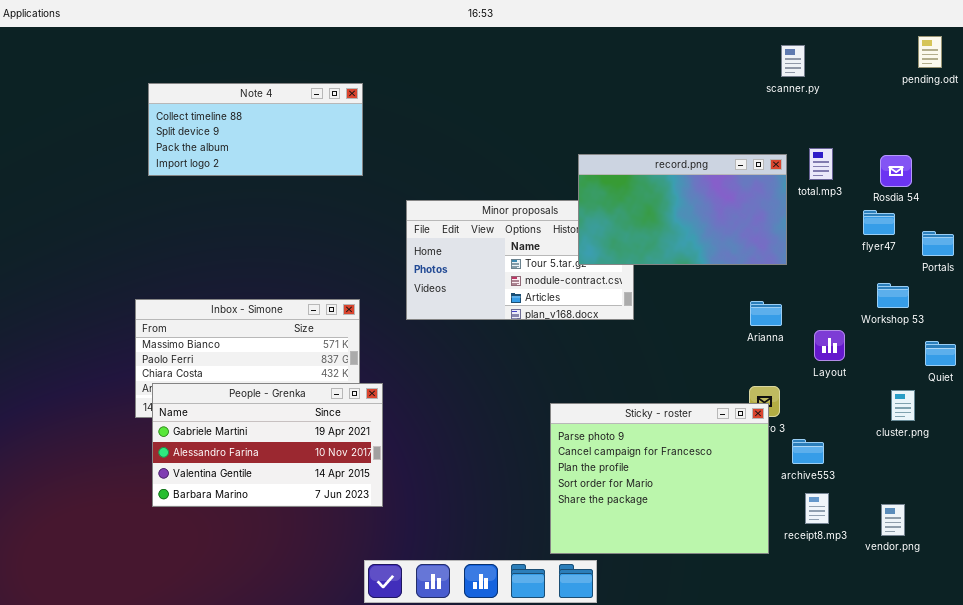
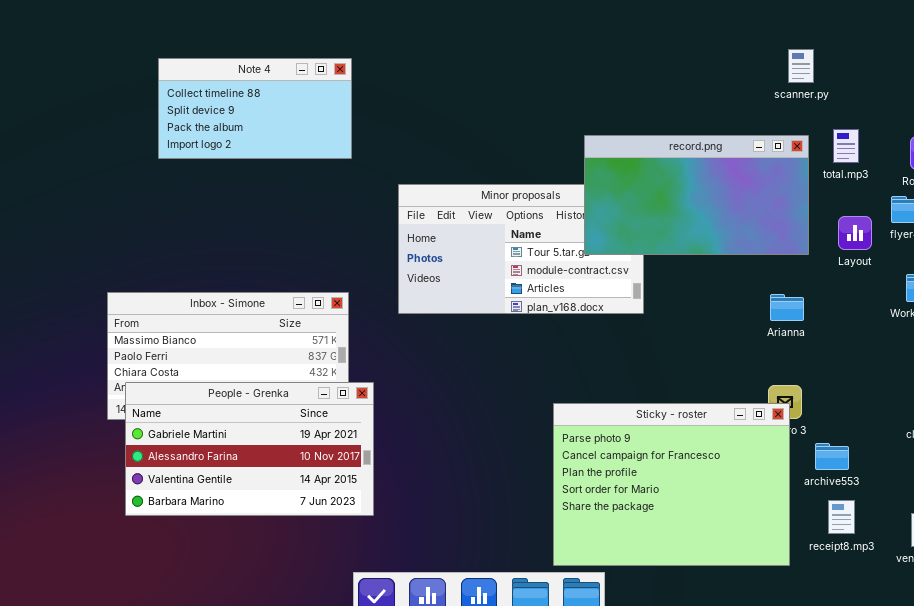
scanner.py: [781,45,805,77] -> [788,49,814,83], moved
Note 4: [148,83,363,176] -> [158,58,352,159], resized
Layout: [814,330,845,361] -> [838,216,872,250], moved

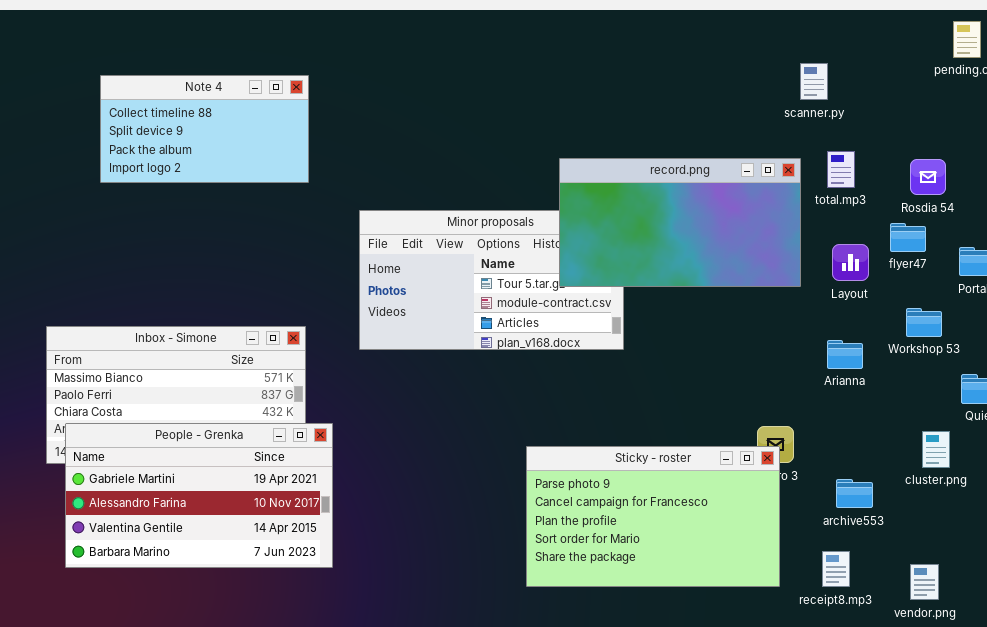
scanner.py: [788,49,814,83] -> [800,63,828,100], moved
Arianna: [770,294,804,321] -> [827,340,863,369], moved
Sticky - roster: [553,403,790,566] -> [526,446,780,587], resized
archive553: [815,443,849,470] -> [836,479,873,508], moved

